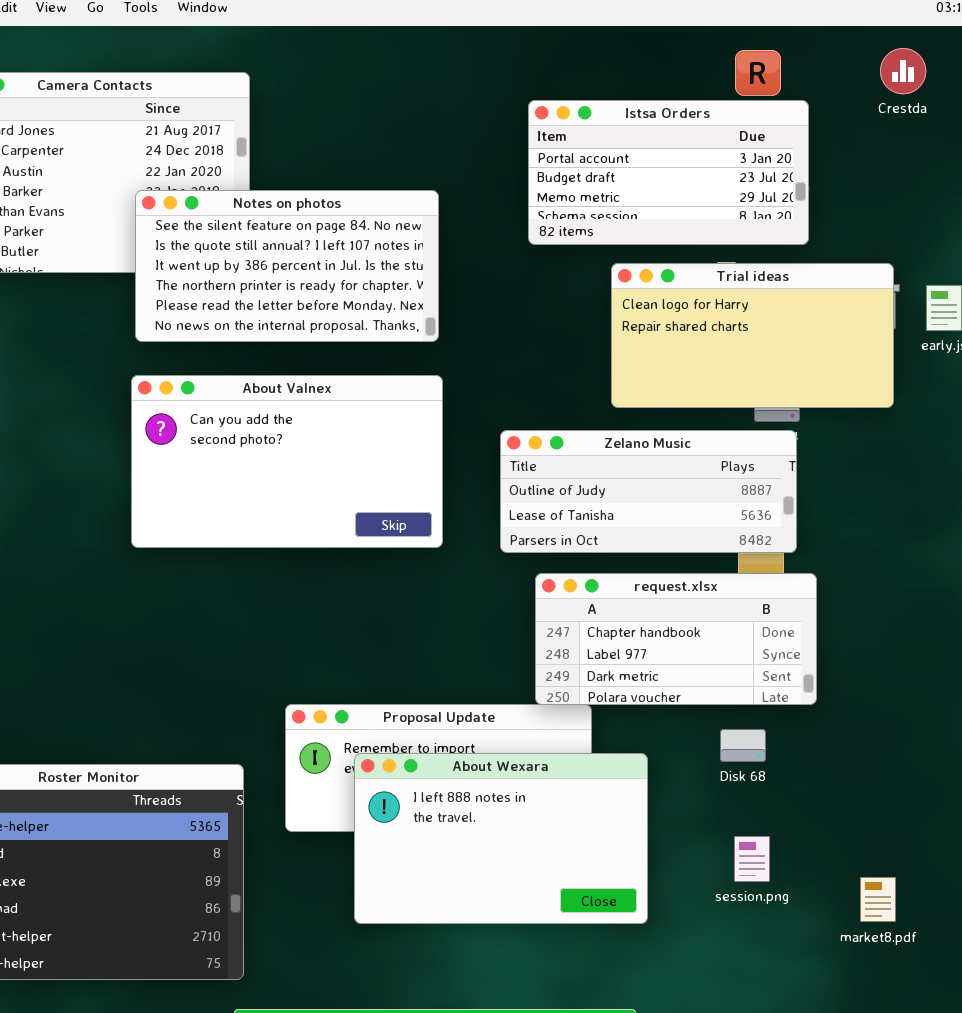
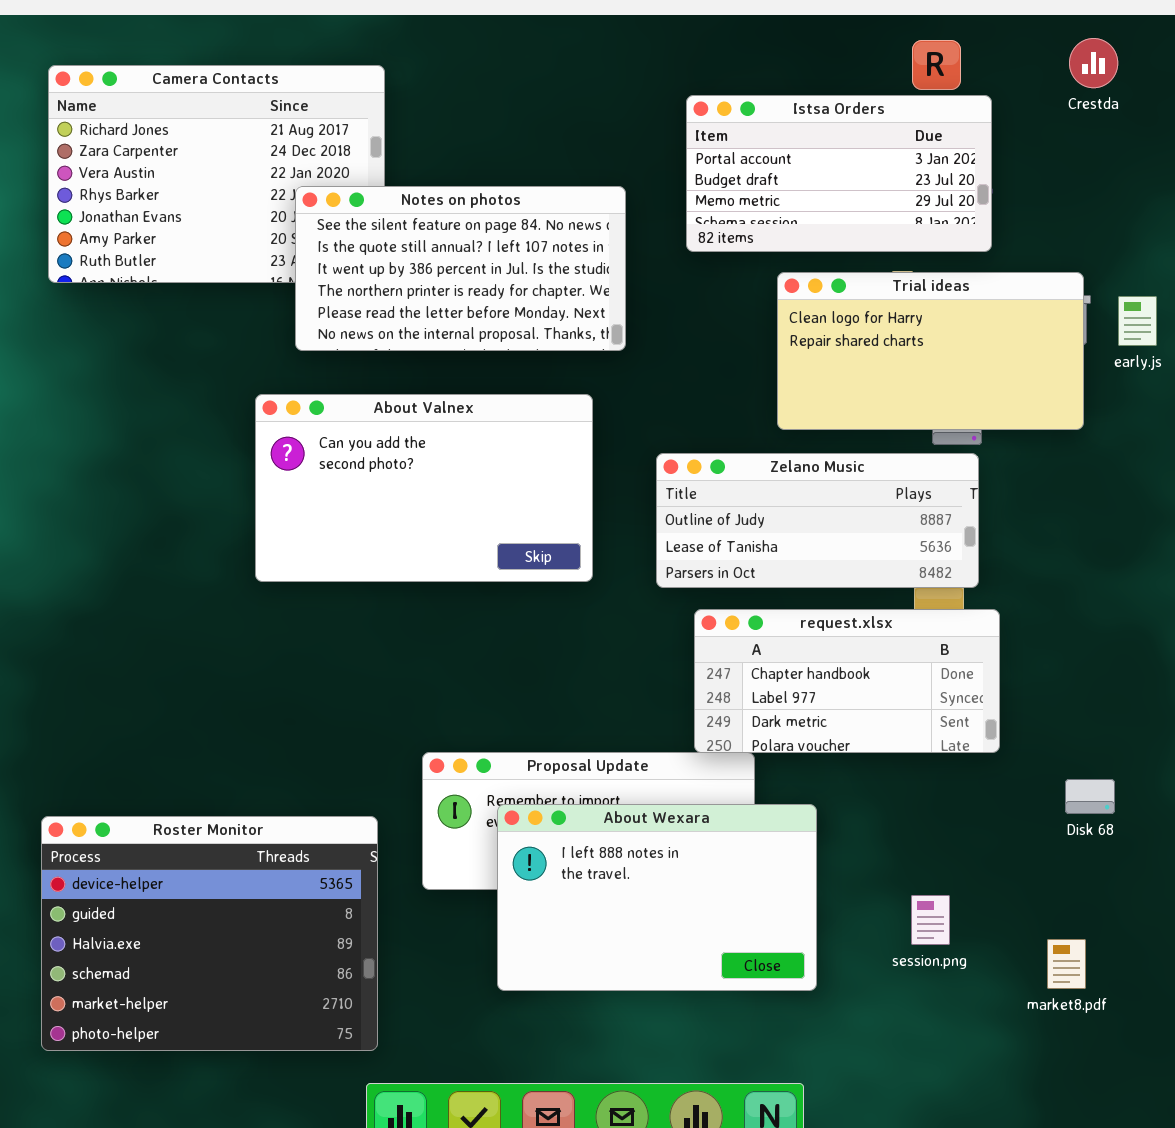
Notes on photos: [135,190,439,342] -> [295,186,626,351], moved
Disk 68: [720,729,766,762] -> [1065,779,1115,814], moved

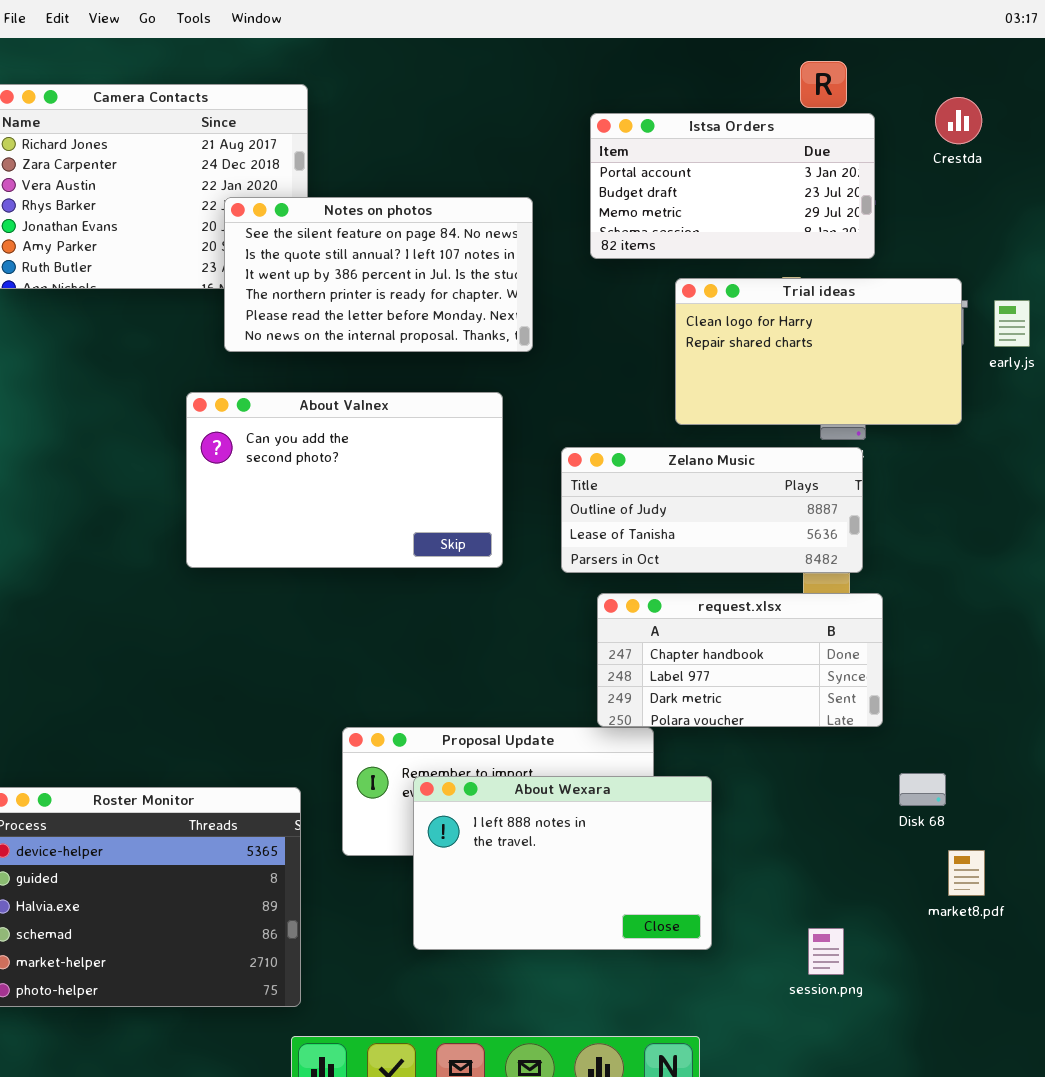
Crestda: [1069,38,1118,88] -> [935,97,982,144], moved
Disk 68: [1065,779,1115,814] -> [899,773,946,806], moved
session.png: [911,895,950,945] -> [808,928,844,975], moved
market8.pdf: [1047,939,1086,989] -> [948,850,985,896], moved

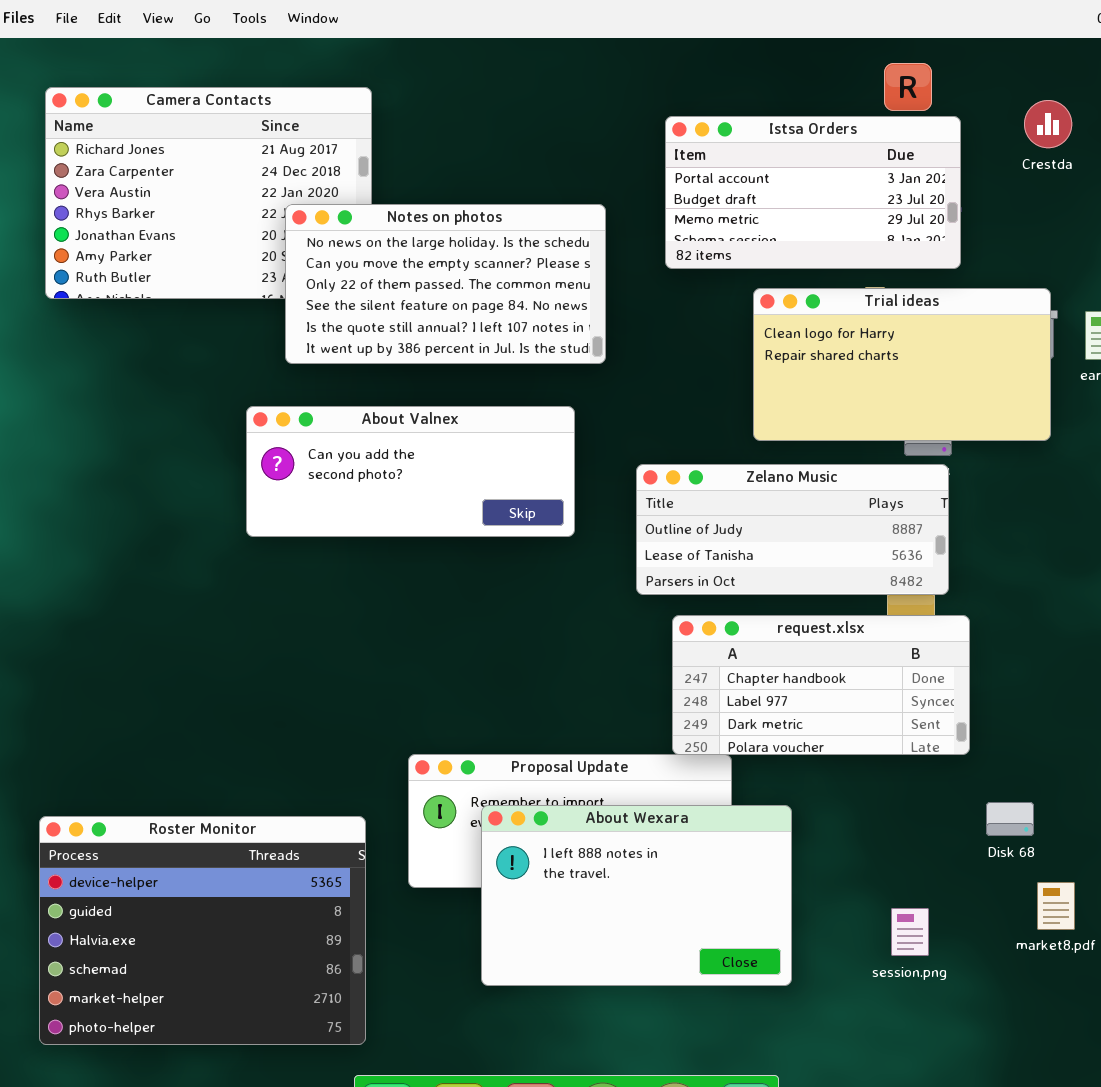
Notes on photos: [224,197,533,352] -> [285,204,606,364], scrolled up 3 rows
About Valnex: [186,392,503,568] -> [246,406,575,537], resized
session.png: [808,928,844,975] -> [891,908,929,956], moved

